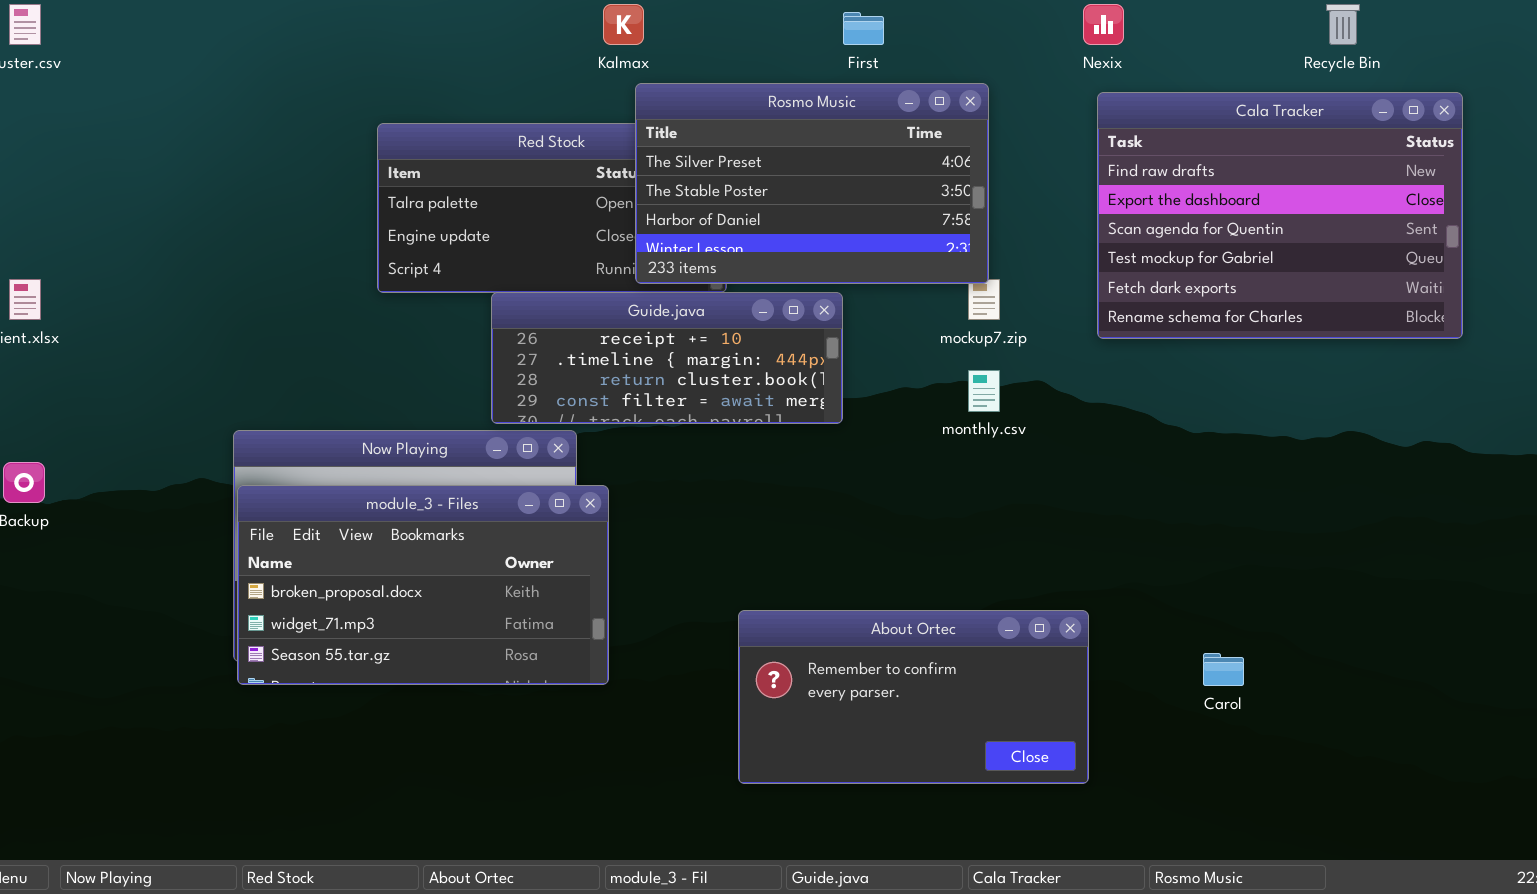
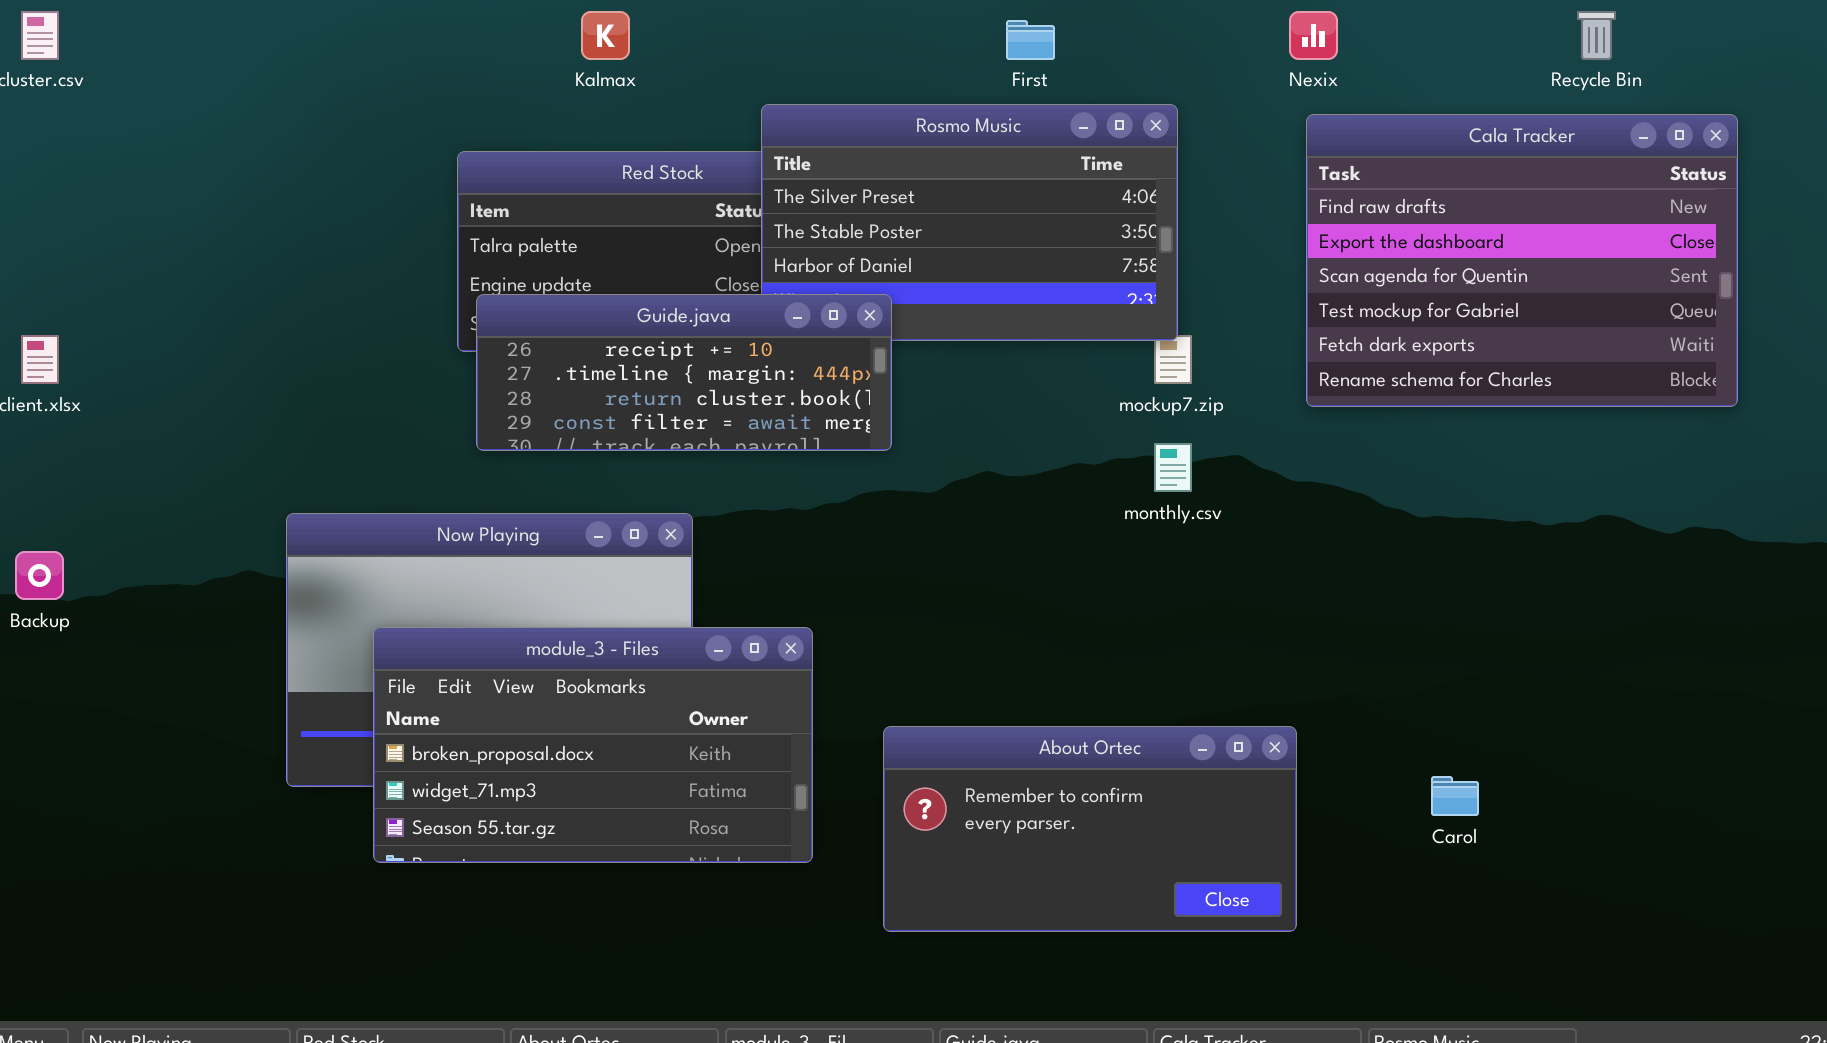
Kalmax: [603,4,644,45] -> [581,11,630,60], moved
Guide.java: [491,292,843,424] -> [476,294,892,451], moved
module_3 - Files: [237,485,609,685] -> [373,627,813,863], moved

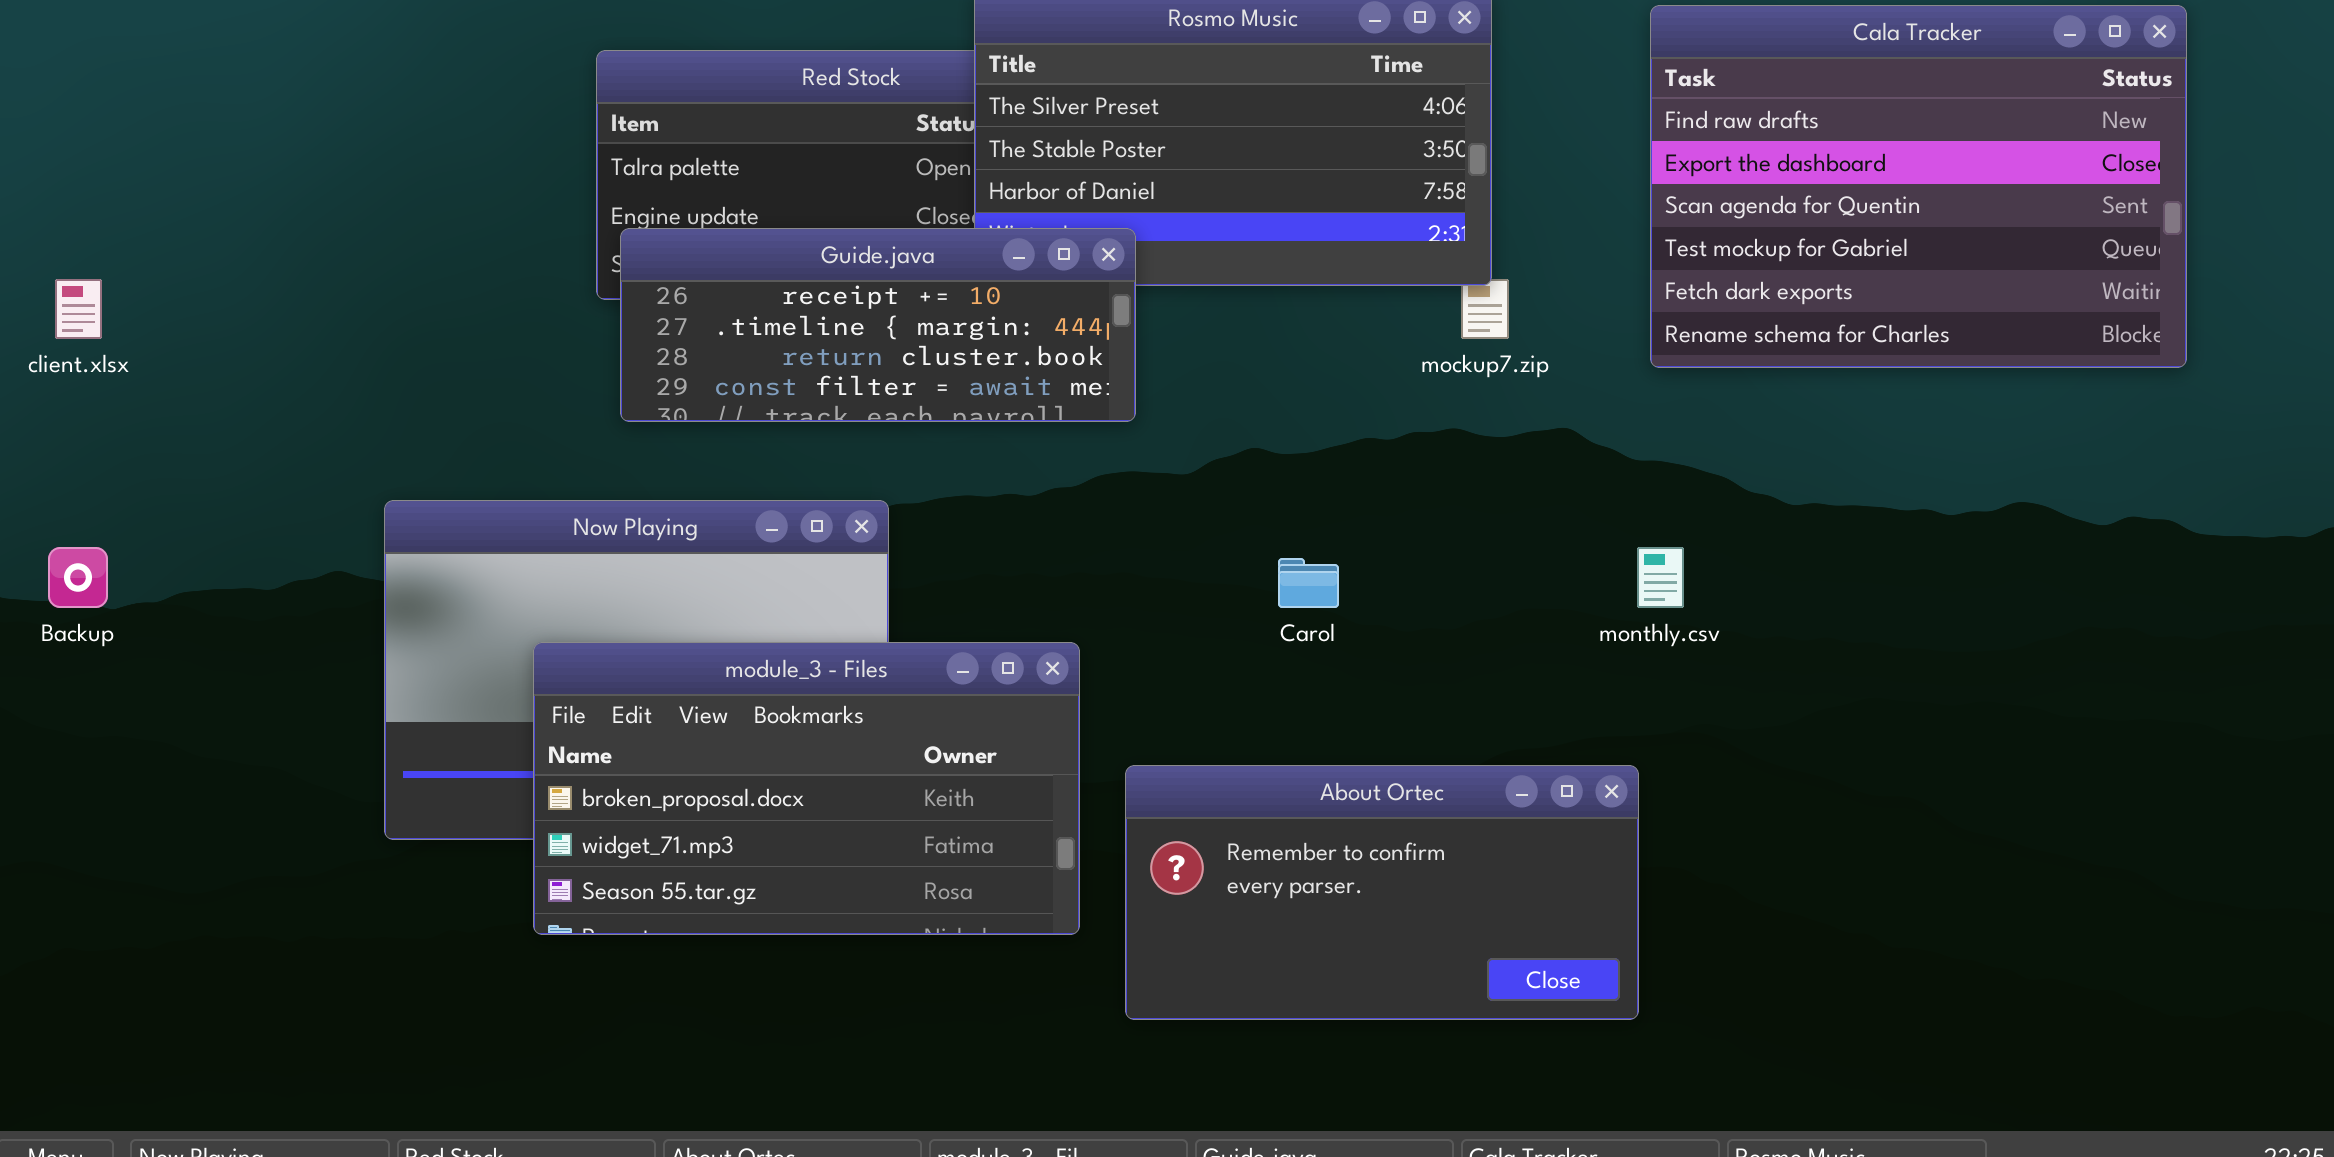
monthly.csv: [1154,443,1192,492] -> [1637,547,1684,608], moved
module_3 - Files: [373,627,813,863] -> [533,642,1080,935], moved
Carol: [1431,776,1479,816] -> [1278,558,1339,608], moved

